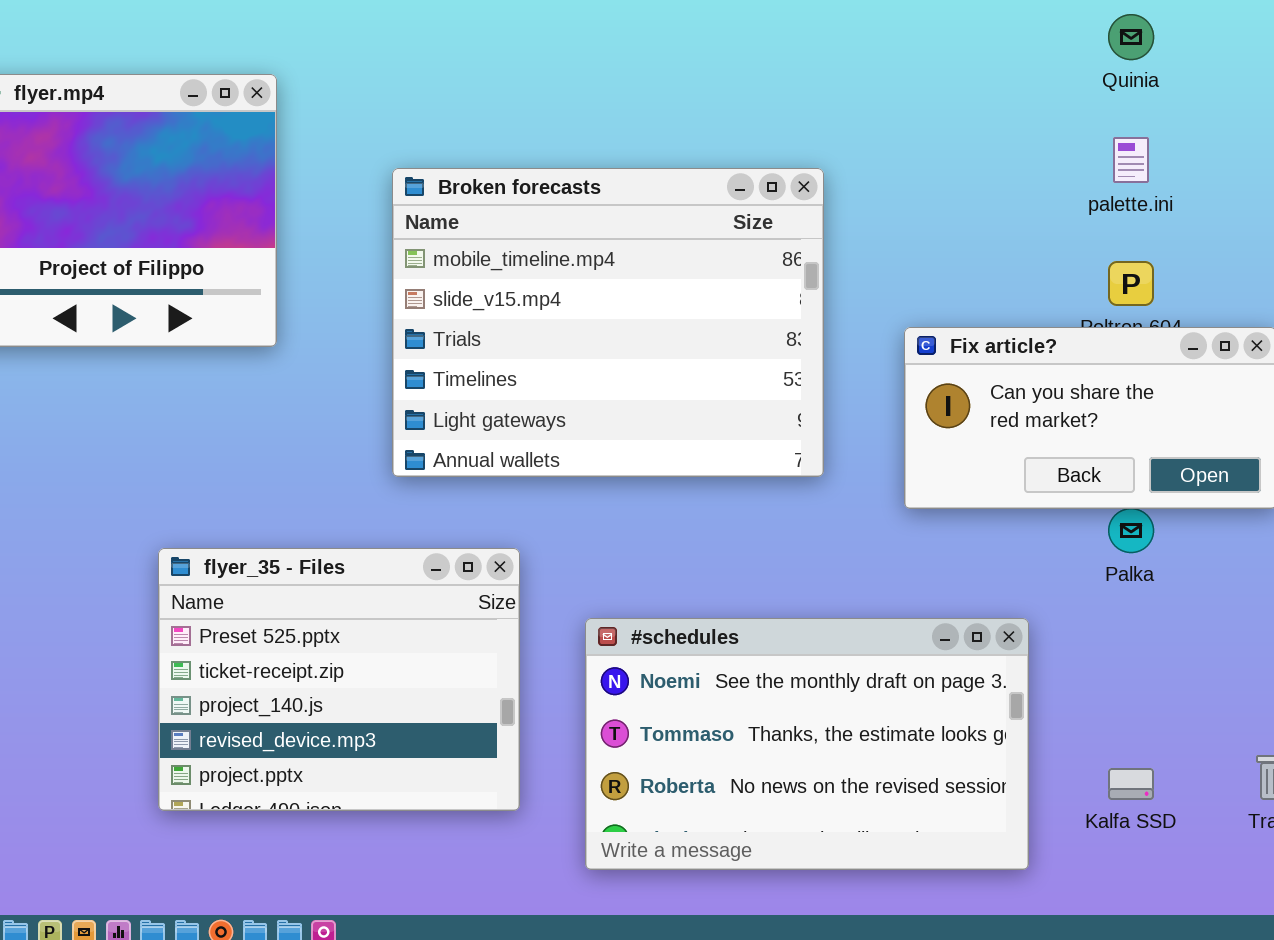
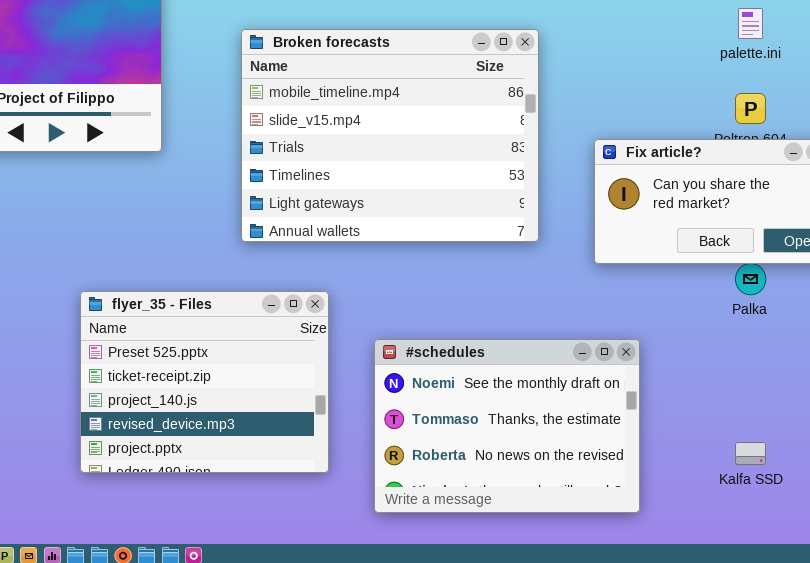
#schedules: [585,618,1029,870] -> [374,339,640,513], resized

